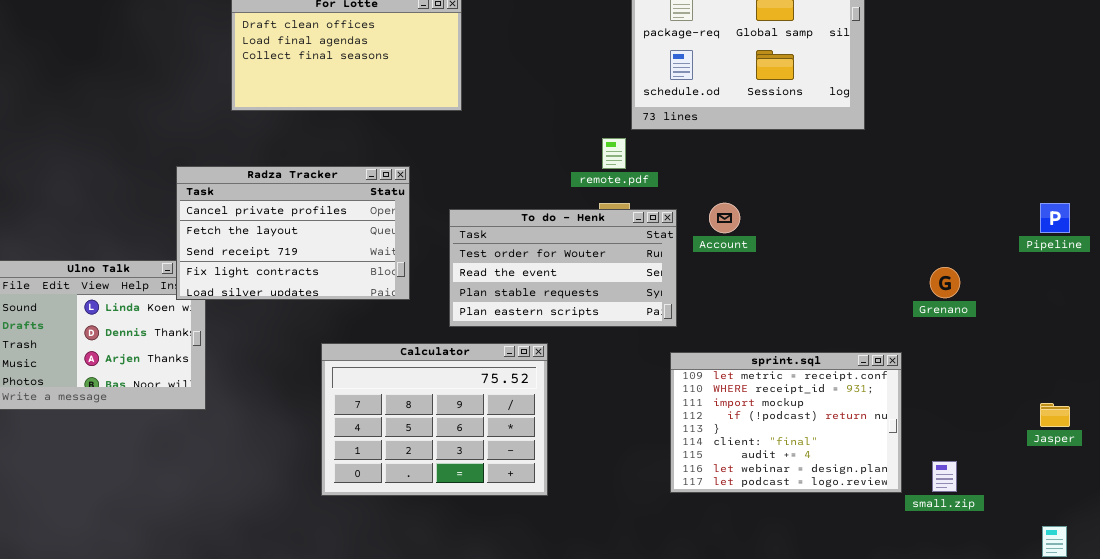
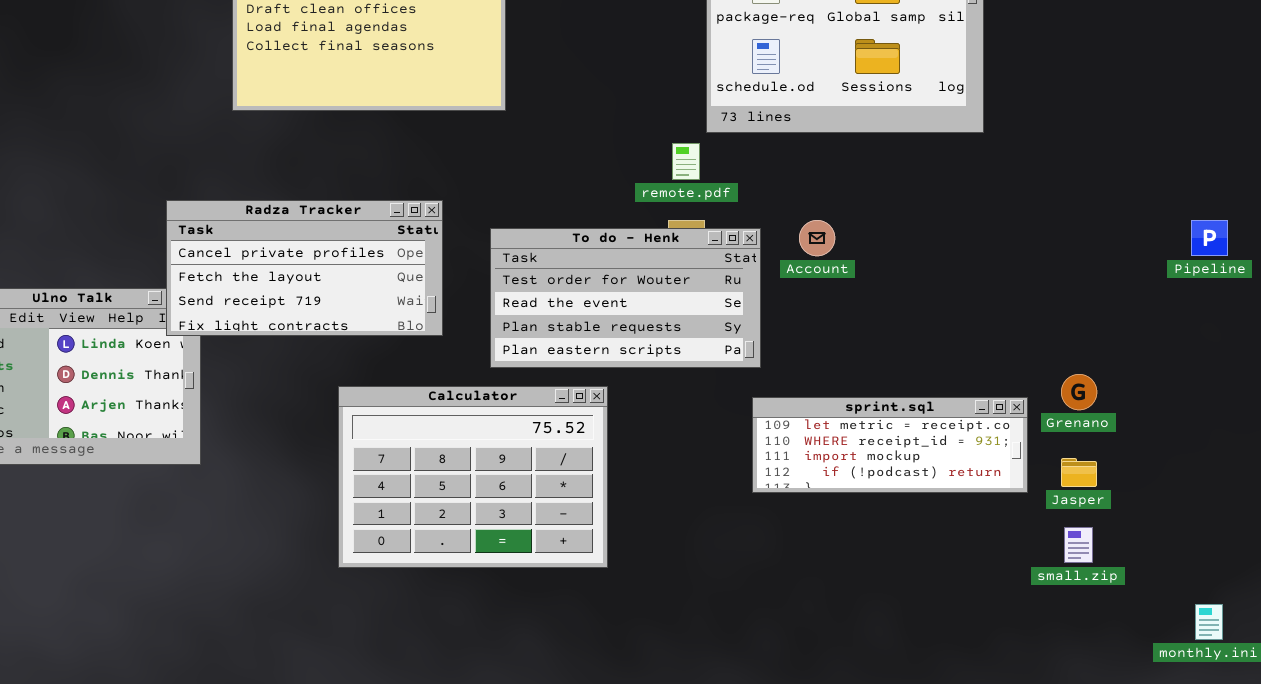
Radza Tracker: [176,166,410,300] -> [166,200,443,336], resized
Grenano: [930,267,960,298] -> [1061,374,1097,410], moved
sprint.sql: [670,352,902,493] -> [752,397,1028,493], resized
Jasper: [1040,403,1070,427] -> [1061,458,1097,487], moved

